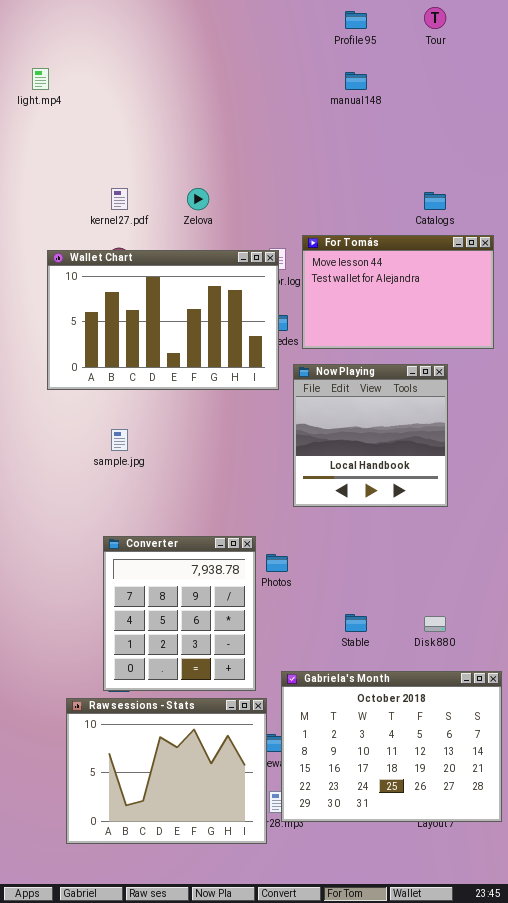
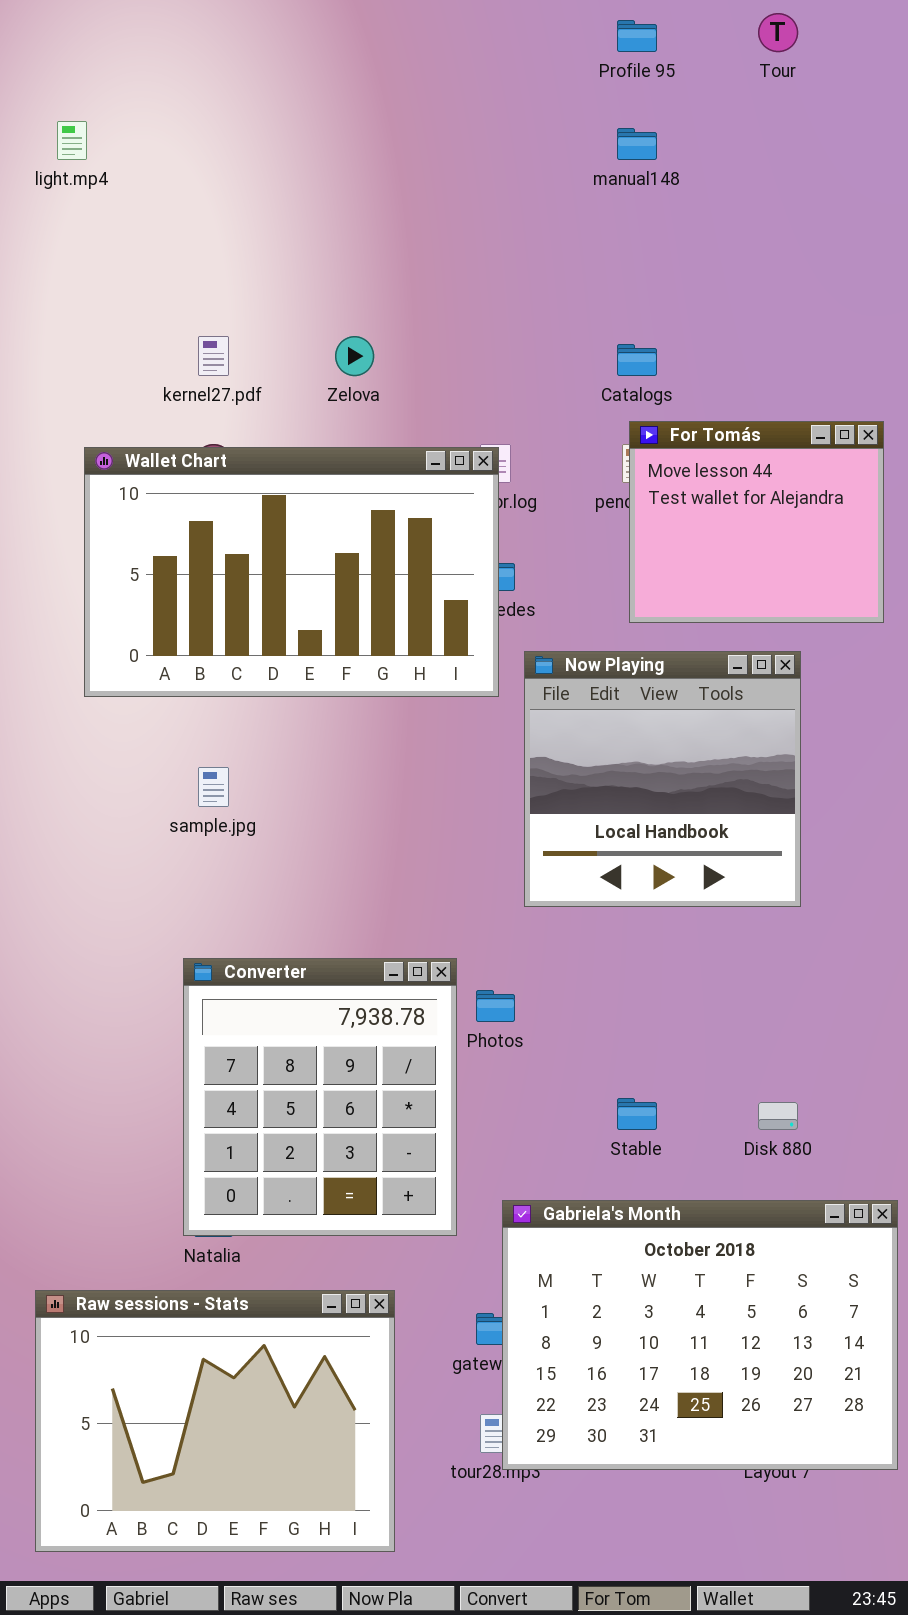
Catalogs: [424,192,446,210] -> [617,344,657,376], moved
For Tomás: [302,235,494,349] -> [629,421,884,623], resized
Raw sessions - Stats: [66,698,267,844] -> [35,1290,395,1552], moved

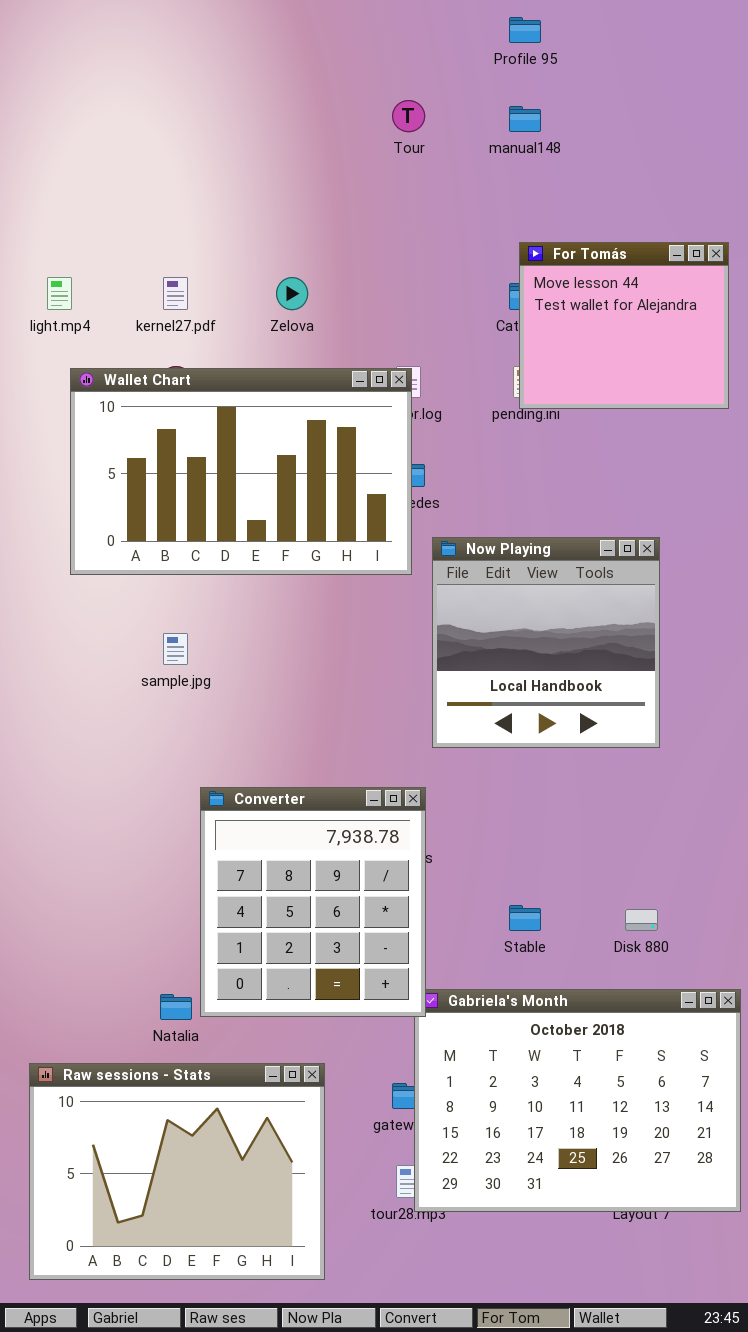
Tour: [758,13,798,52] -> [392,100,425,132], moved
light.mp4: [57,121,87,160] -> [47,277,72,310], moved
For Tomás: [629,421,884,623] -> [519,242,729,409], moved
Converter: [183,958,457,1236] -> [200,787,426,1017], moved

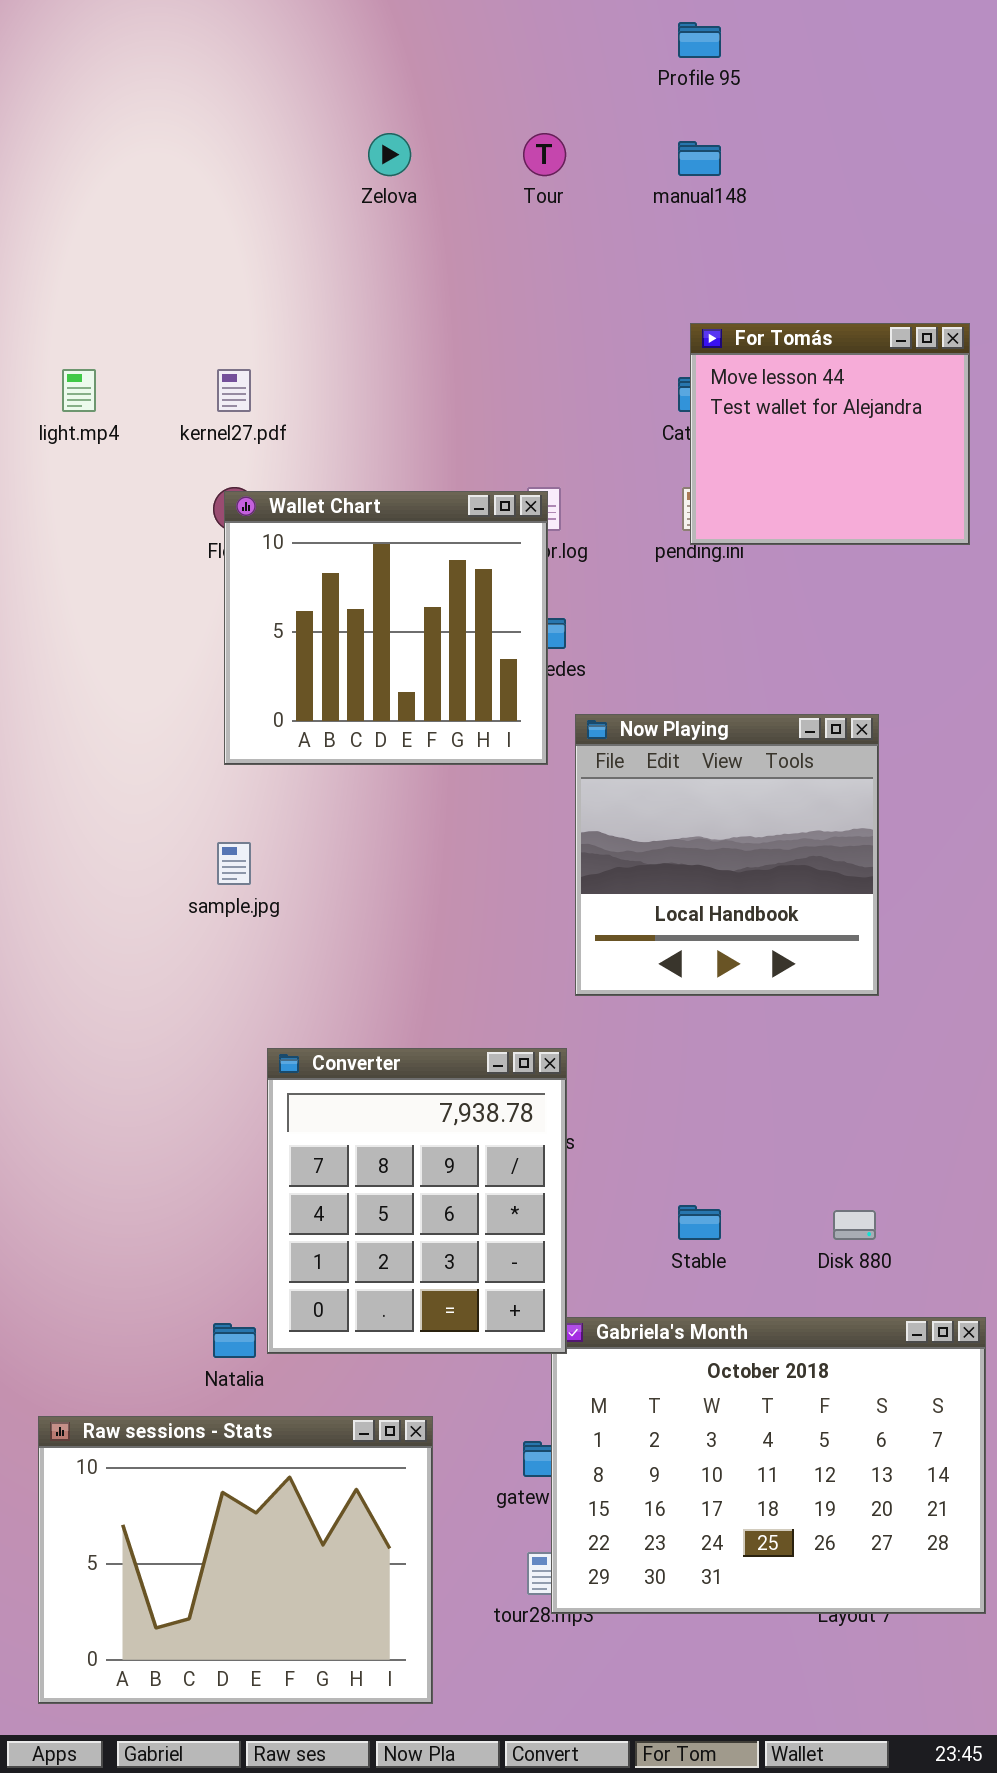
Zelova: [276,277,308,310] -> [368,133,411,176], moved
Wallet Chart: [70,368,412,575] -> [224,491,548,765], resized

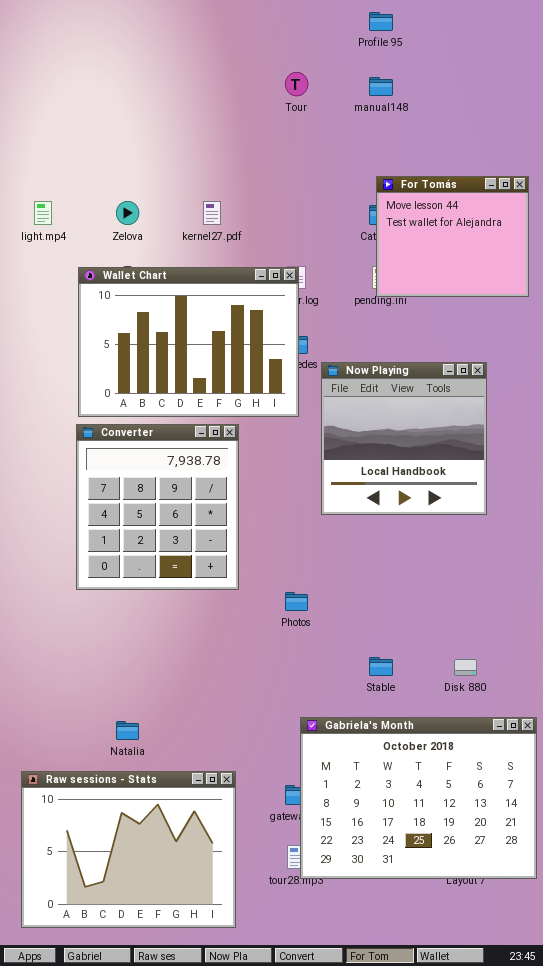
Zelova: [368,133,411,176] -> [116,201,139,225], moved
kernel27.pdf: [217,369,251,412] -> [203,201,221,225], moved
Wallet Chart: [224,491,548,765] -> [78,267,299,417], resized
Now Playing: [575,714,879,996] -> [321,362,487,515], moved
Converter: [267,1048,567,1354] -> [76,424,239,590], moved

